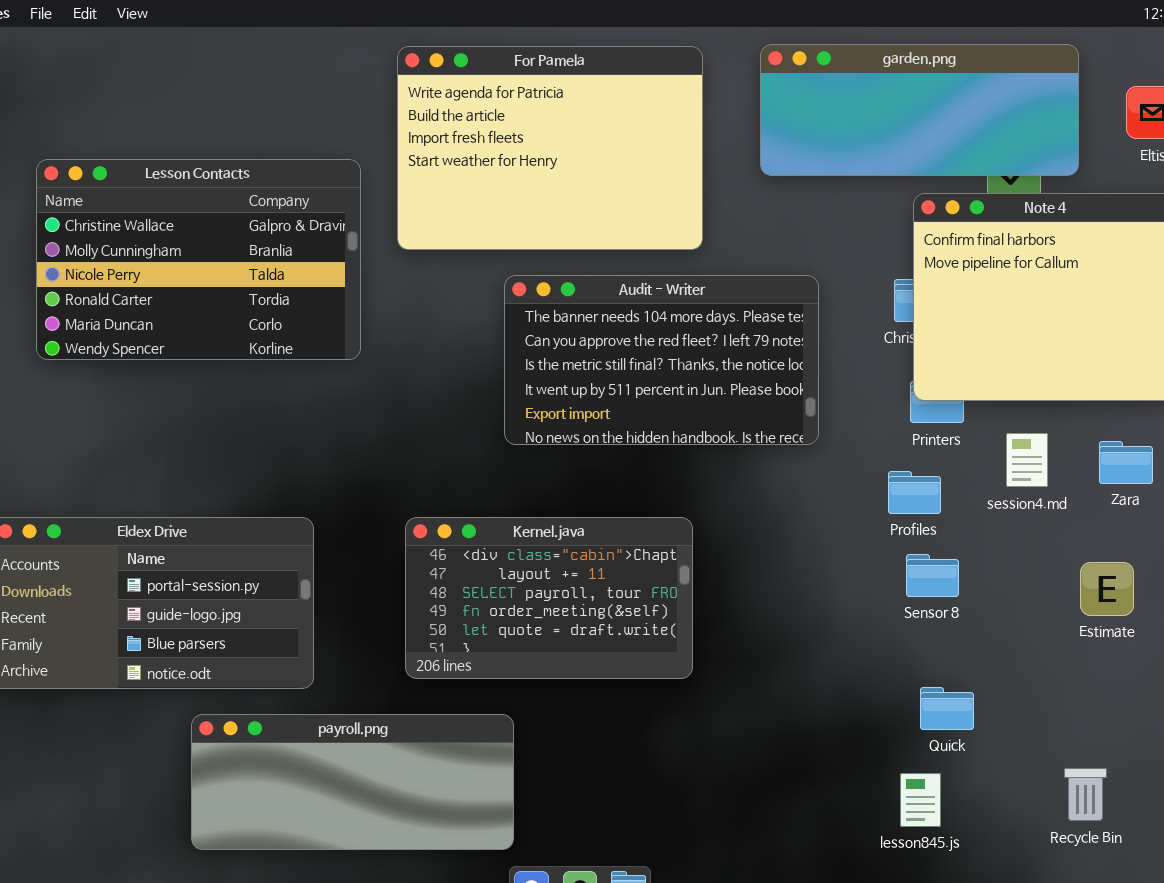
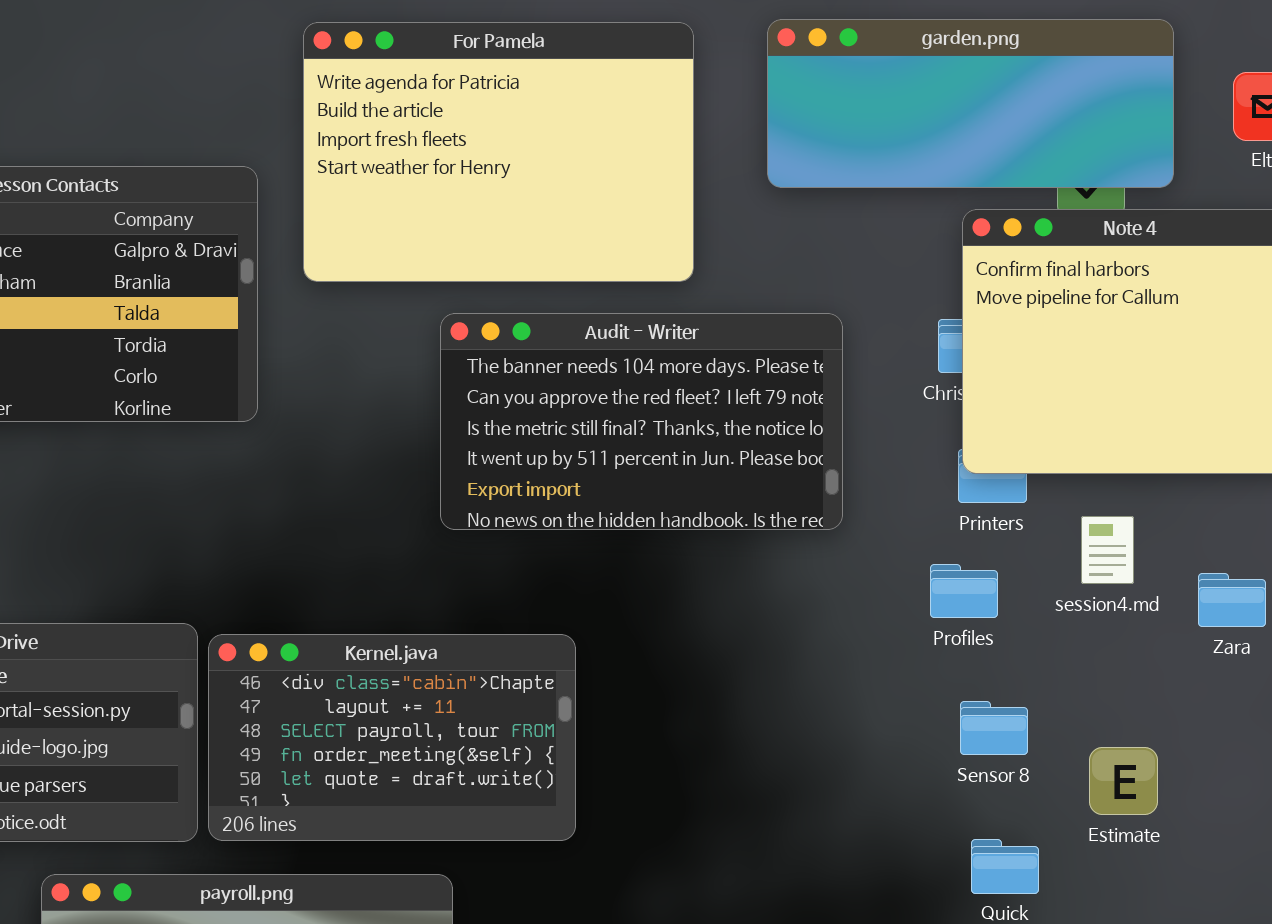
Zara: [1099,441,1153,484] -> [1198,573,1266,627], moved
Kernel.java: [405,517,693,679] -> [208,634,576,841], moved
Sensor 8: [906,554,959,597] -> [960,701,1028,755], moved
Estimate: [1080,562,1134,616] -> [1089,747,1158,815], moved

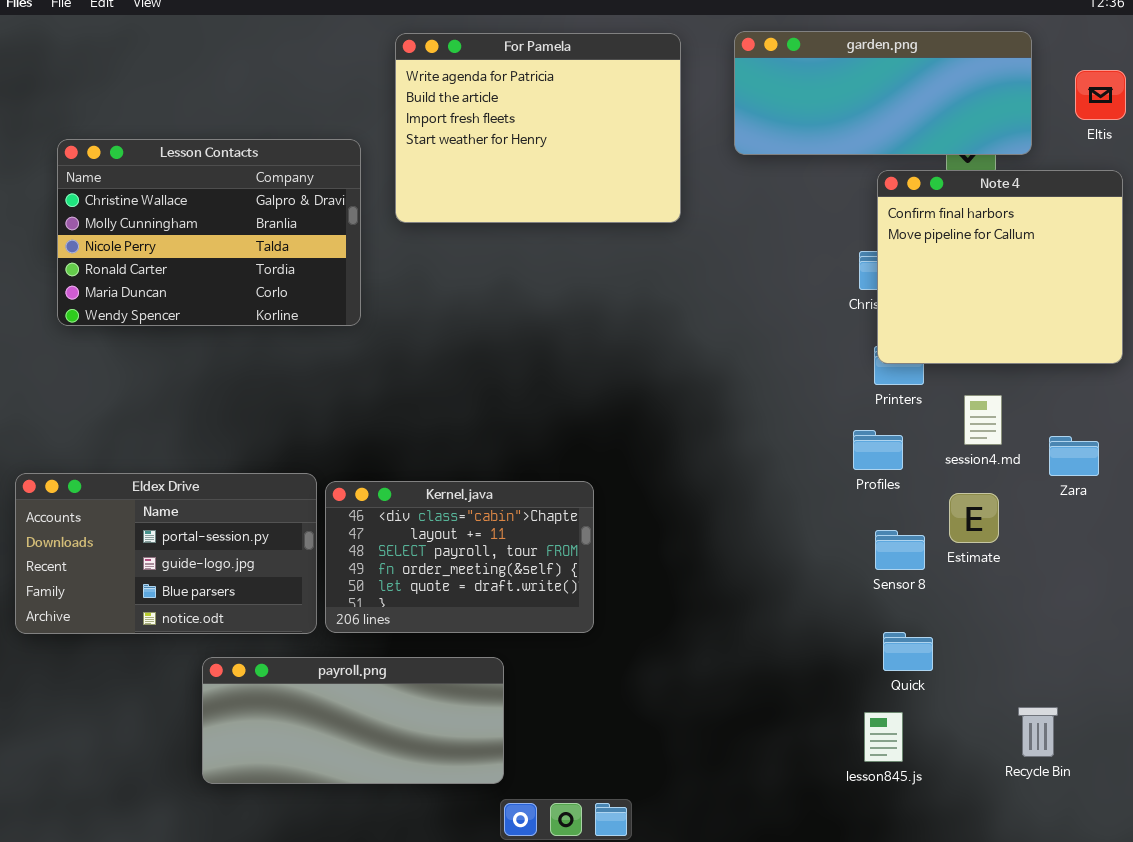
Audit - Writer: [440,313,843,530] -> none, closed
Estimate: [1089,747,1158,815] -> [949,493,999,543], moved

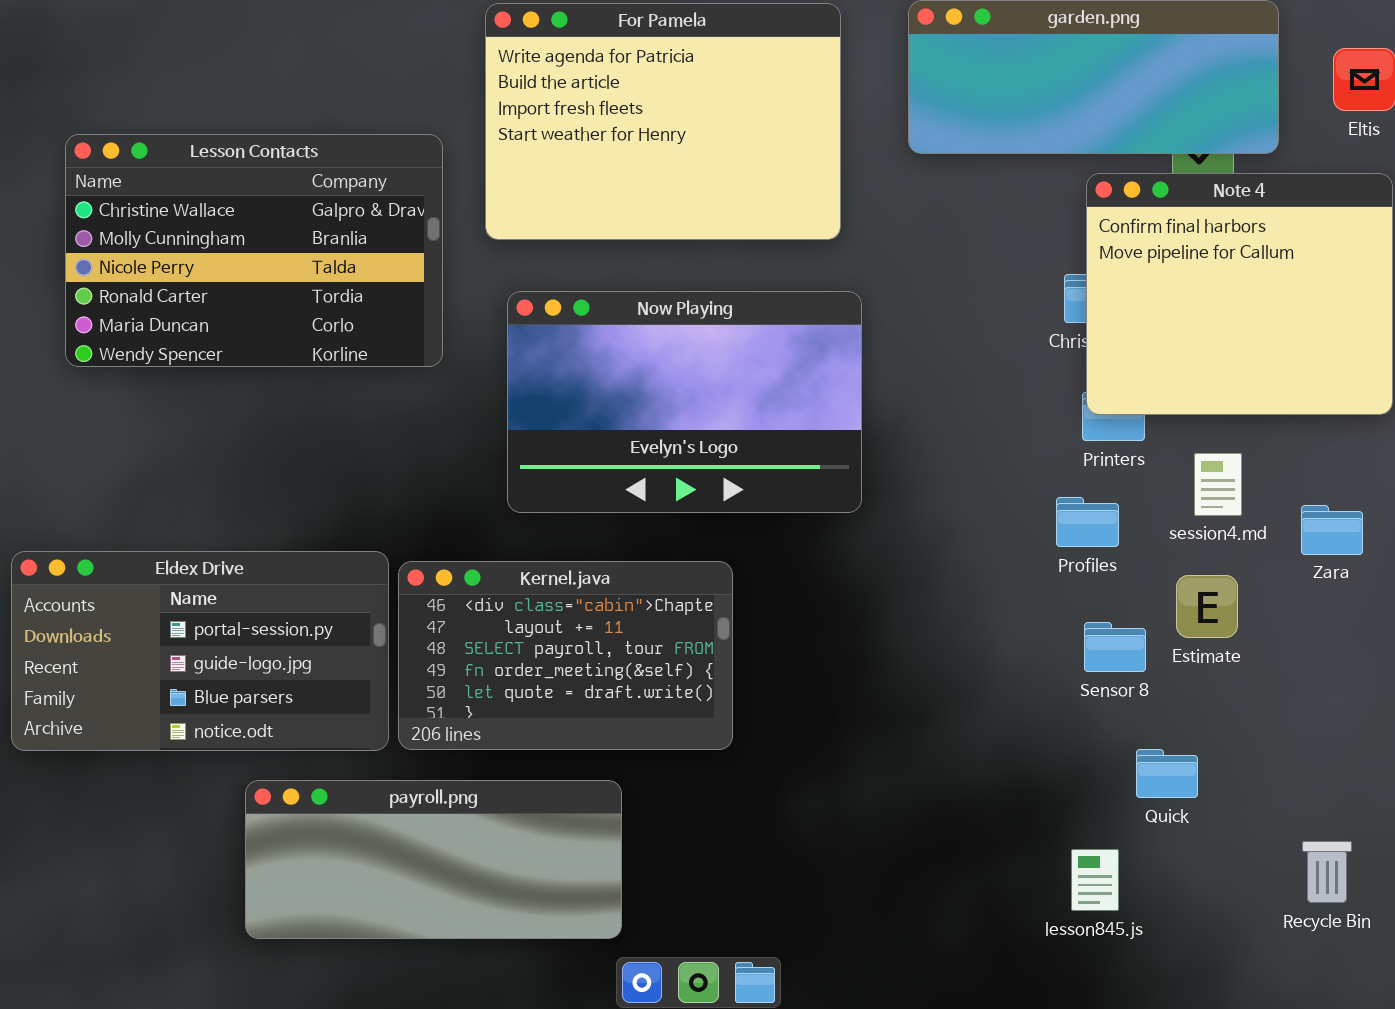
Now Playing: none -> [507,291,862,513], opened
Quick: [883,632,933,671] -> [1136,749,1198,798], moved
Recycle Bin: [1018,707,1058,757] -> [1302,841,1352,903], moved

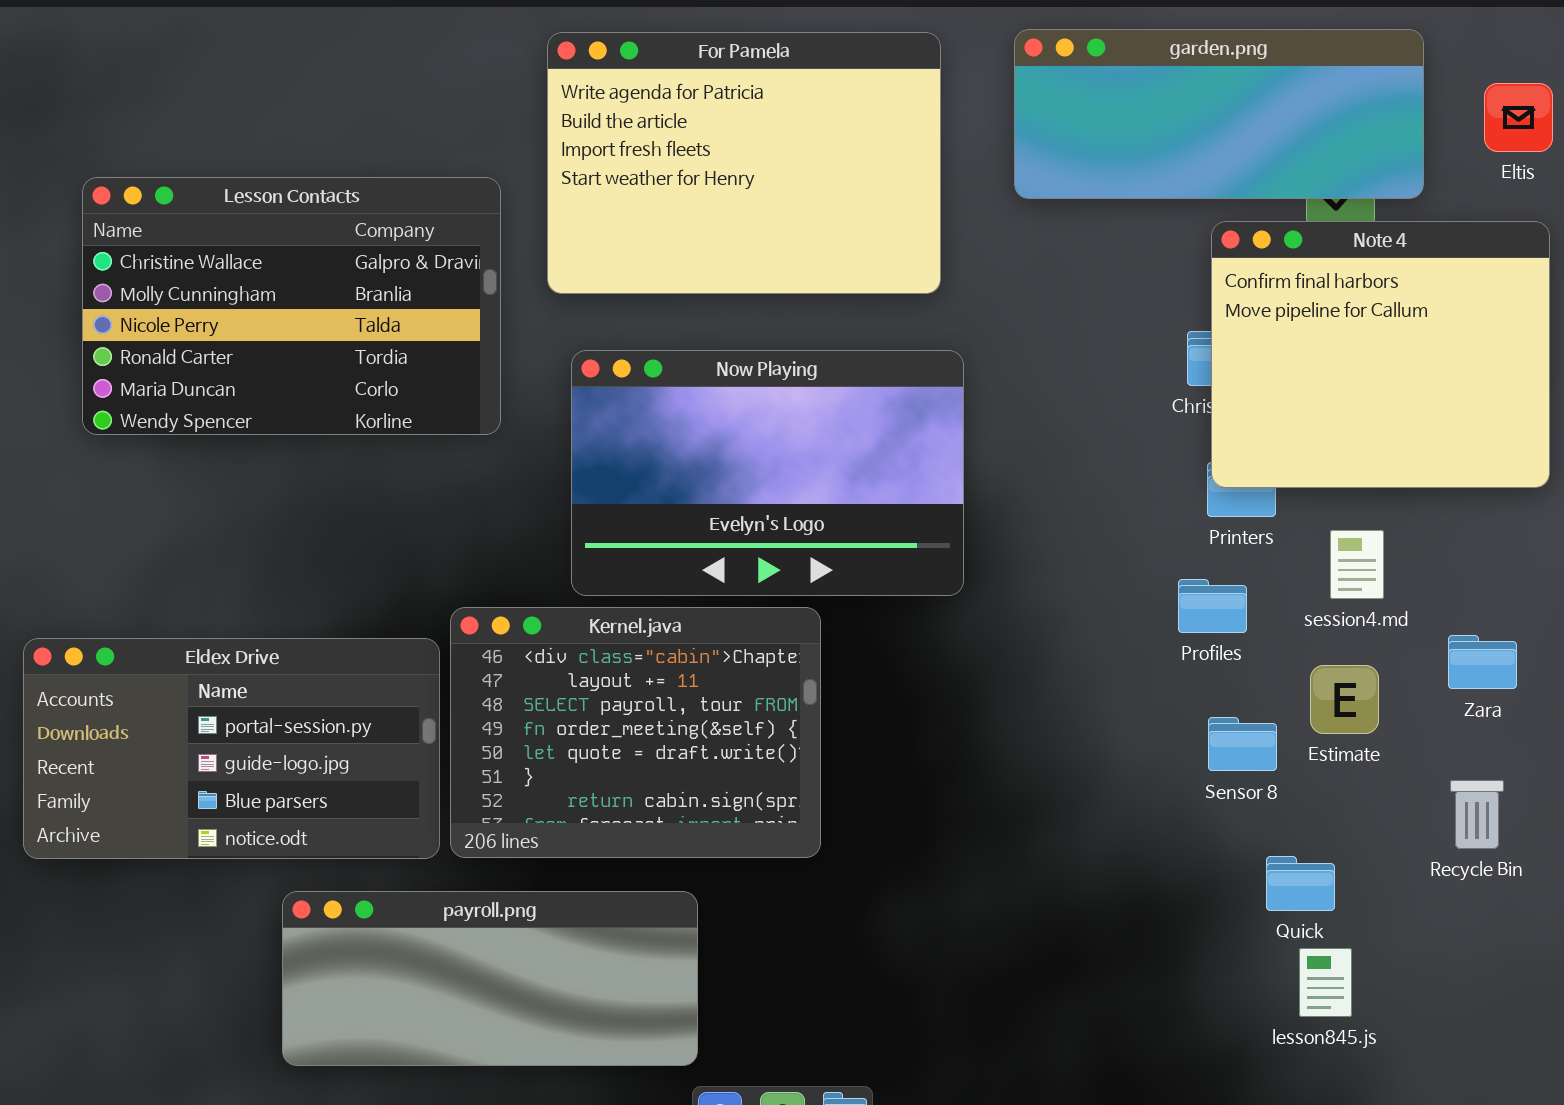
Zara: [1301,505,1363,555] -> [1448,635,1517,689], moved
Kernel.java: [398,561,733,750] -> [450,607,821,858], resized
Recycle Bin: [1302,841,1352,903] -> [1450,780,1504,849], moved
lesson845.js: [1071,849,1119,911] -> [1299,948,1352,1017], moved

